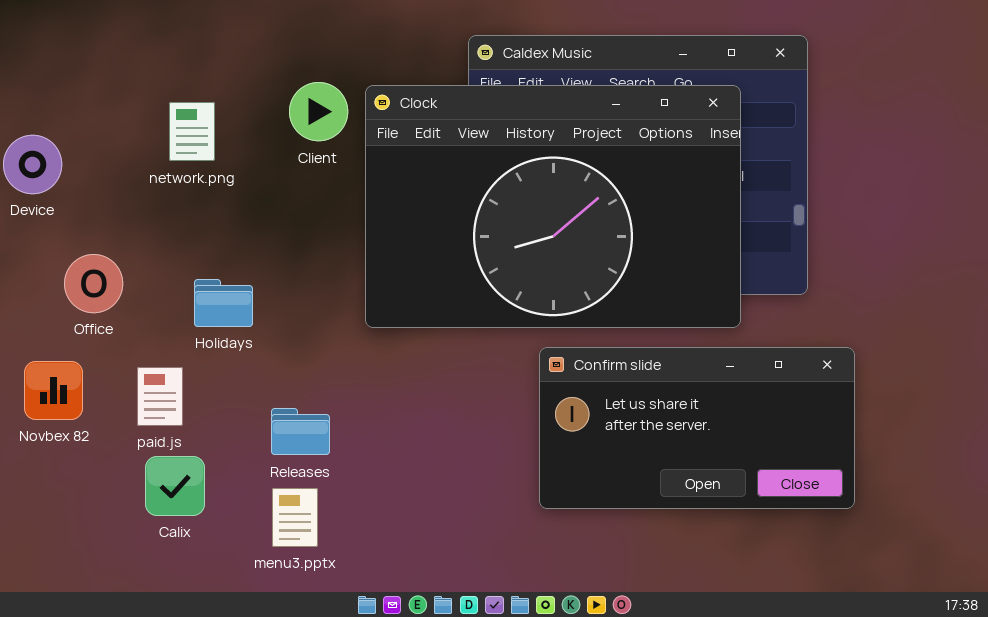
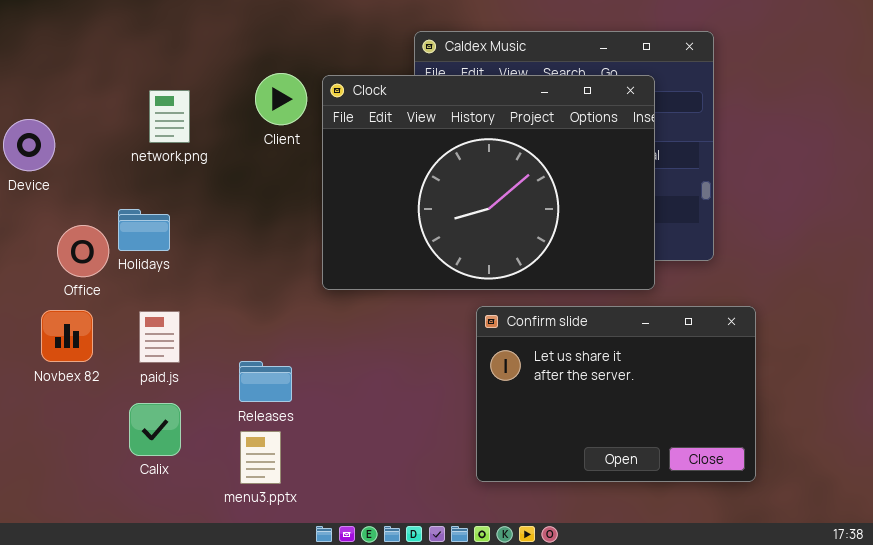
Holidays: [194,279,253,327] -> [118,209,170,251], moved
Confirm slide: [539,347,855,509] -> [476,306,756,482], resized
Novbex 82: [24,361,83,420] -> [41,310,93,362], moved
paid.js: [137,367,183,426] -> [139,311,180,363], moved

